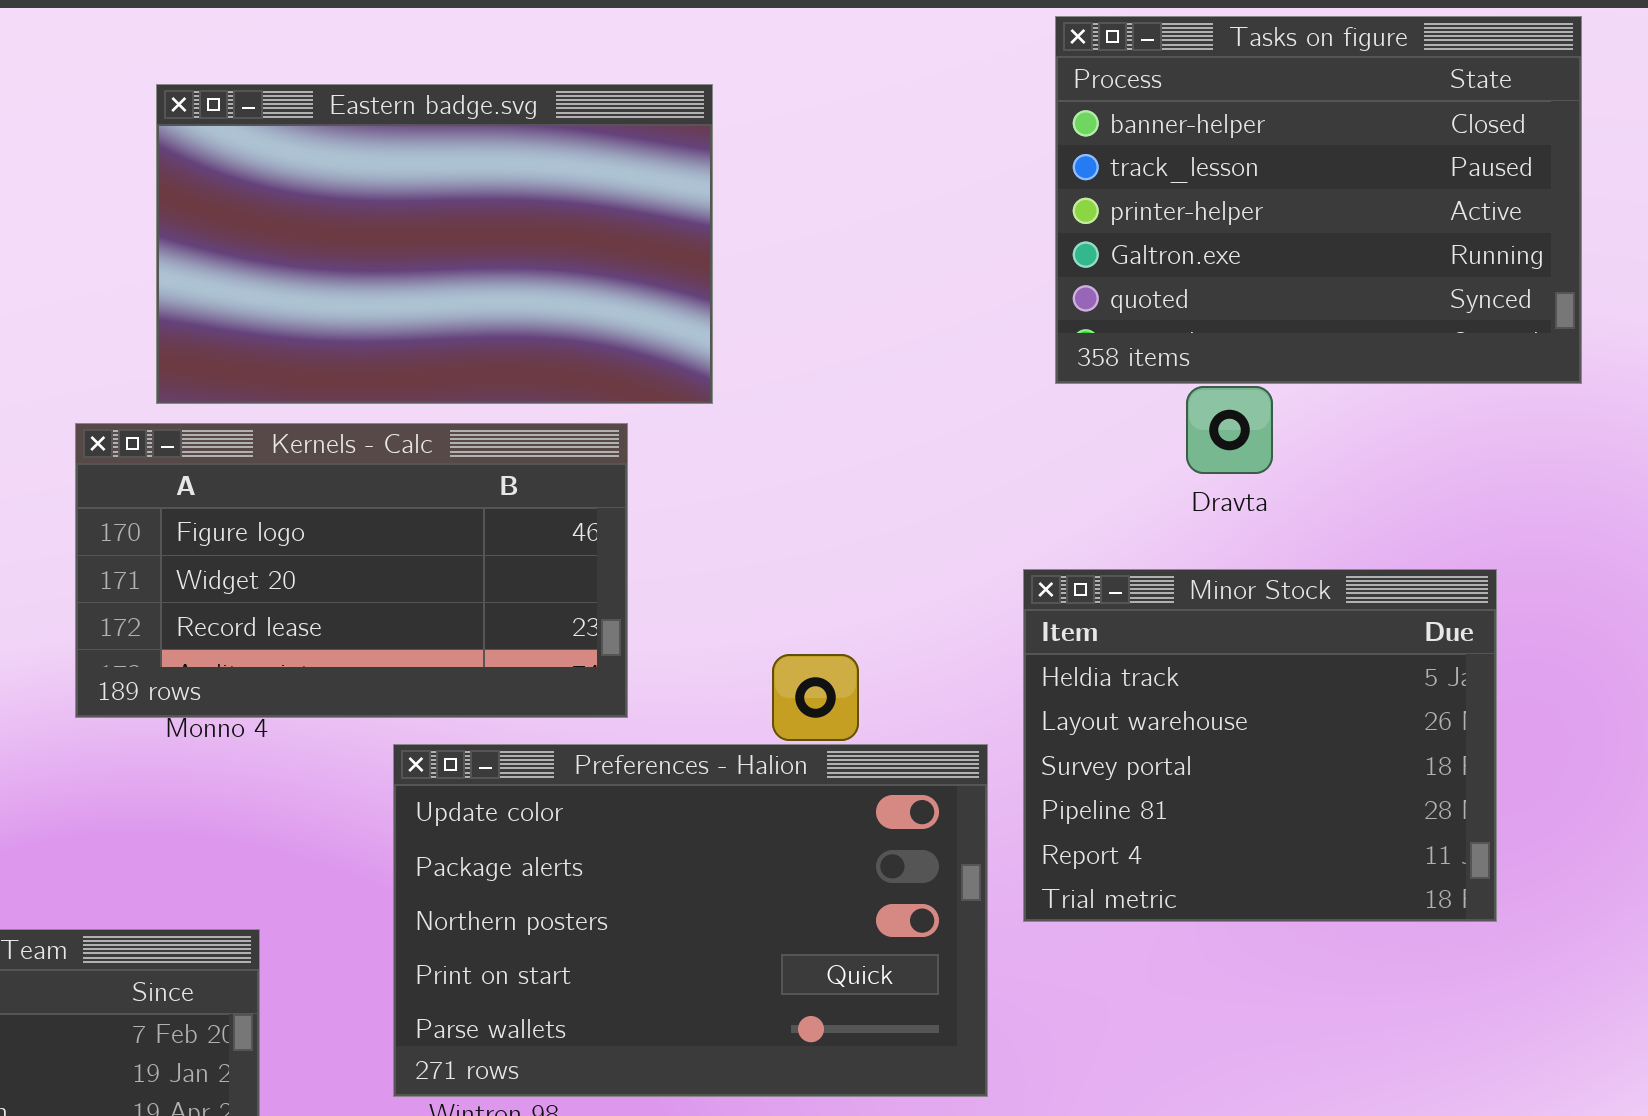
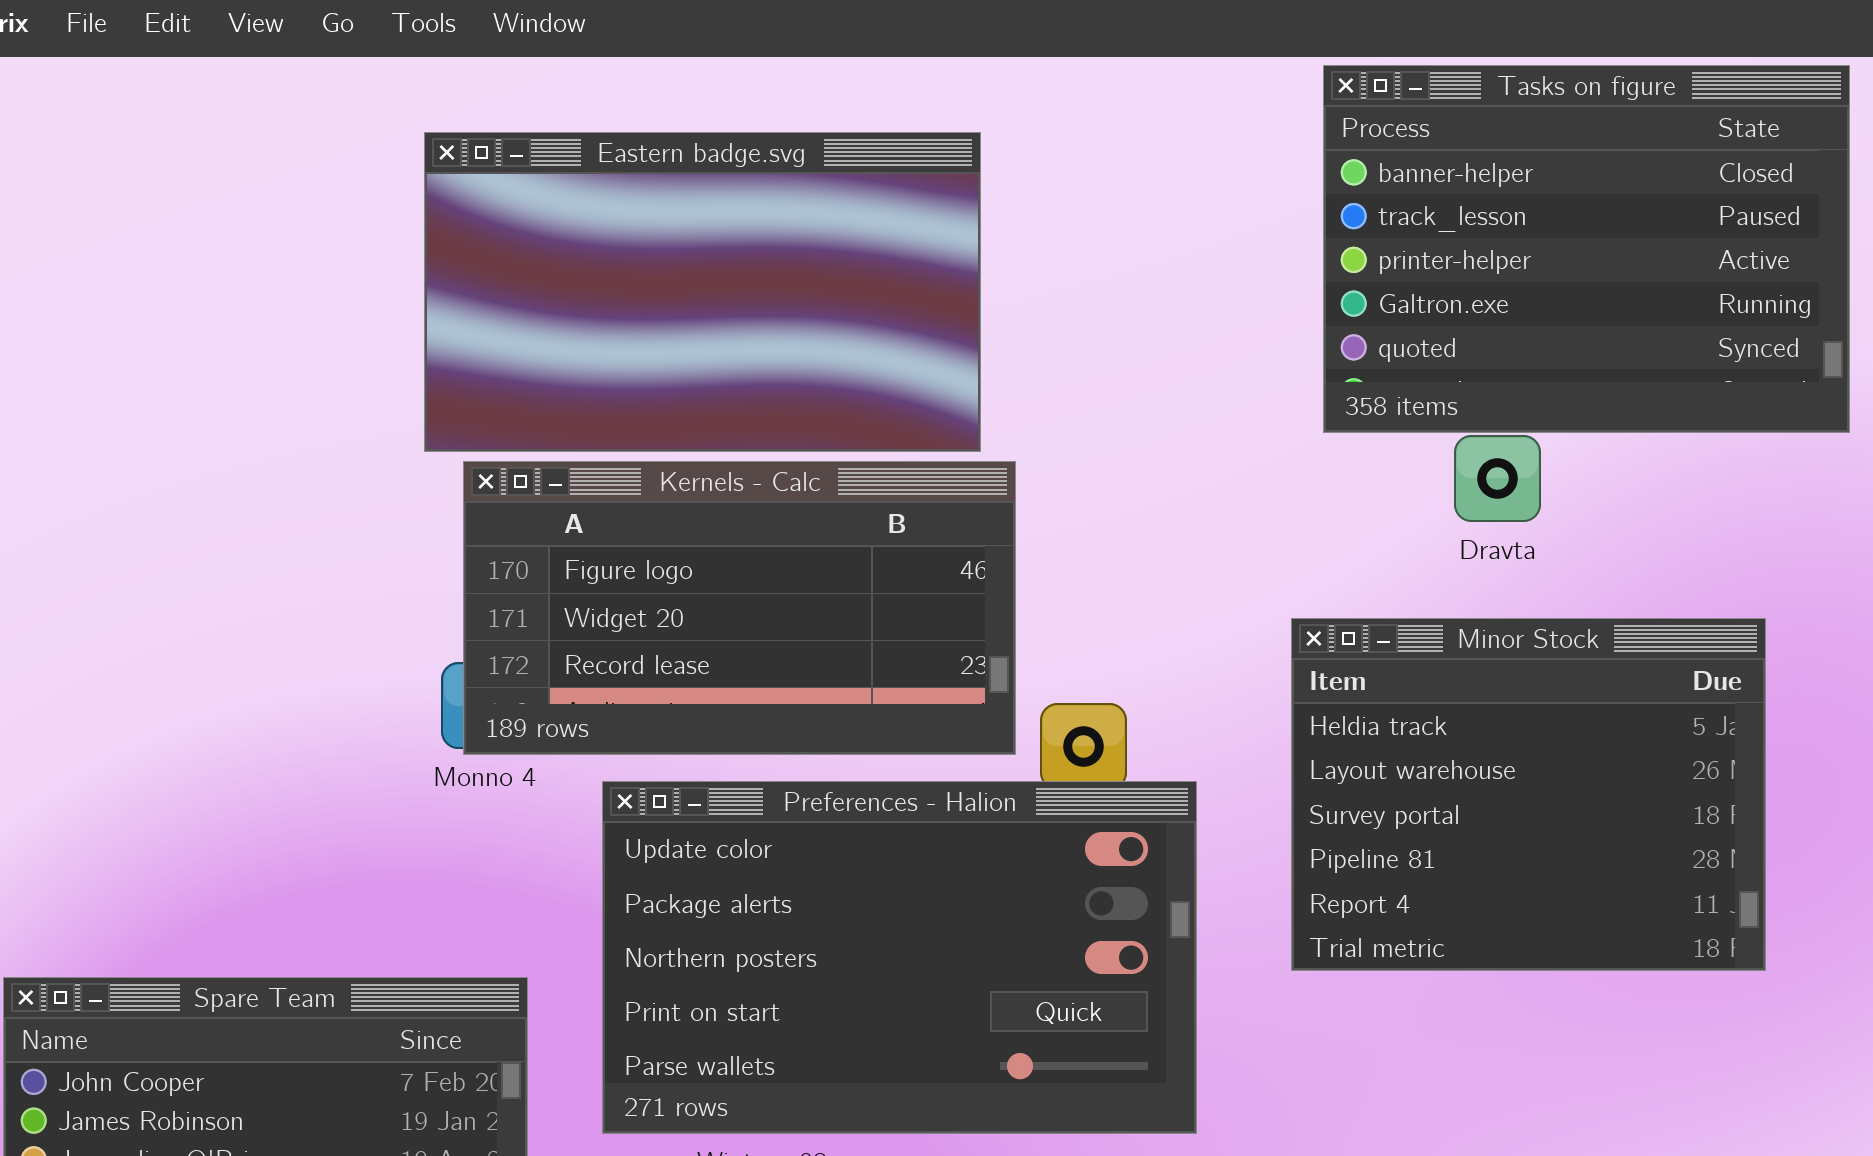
Kernels - Calc: [75,423,628,718] -> [463,461,1016,755], moved
Preferences - Halion: [393,744,988,1097] -> [602,781,1197,1134], moved

